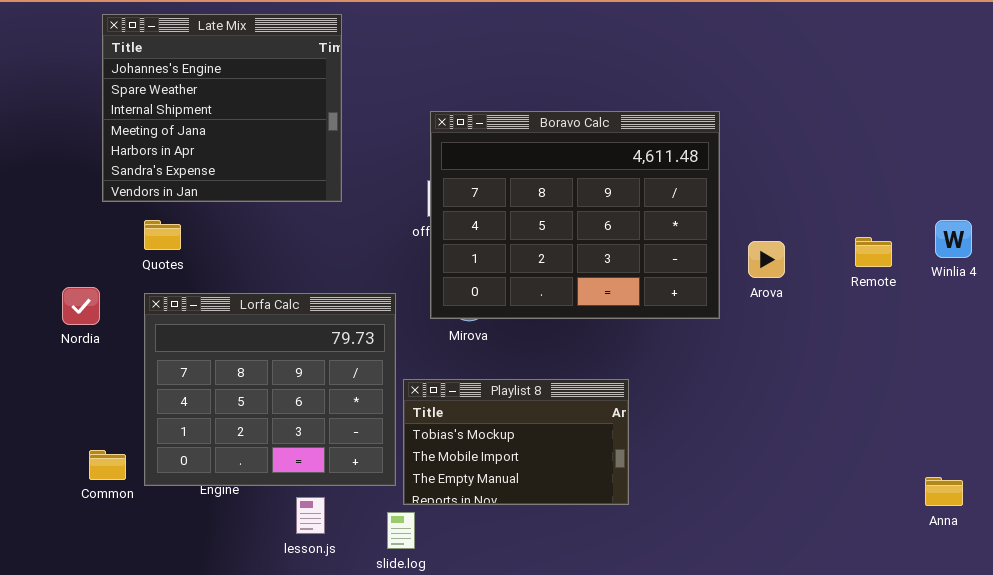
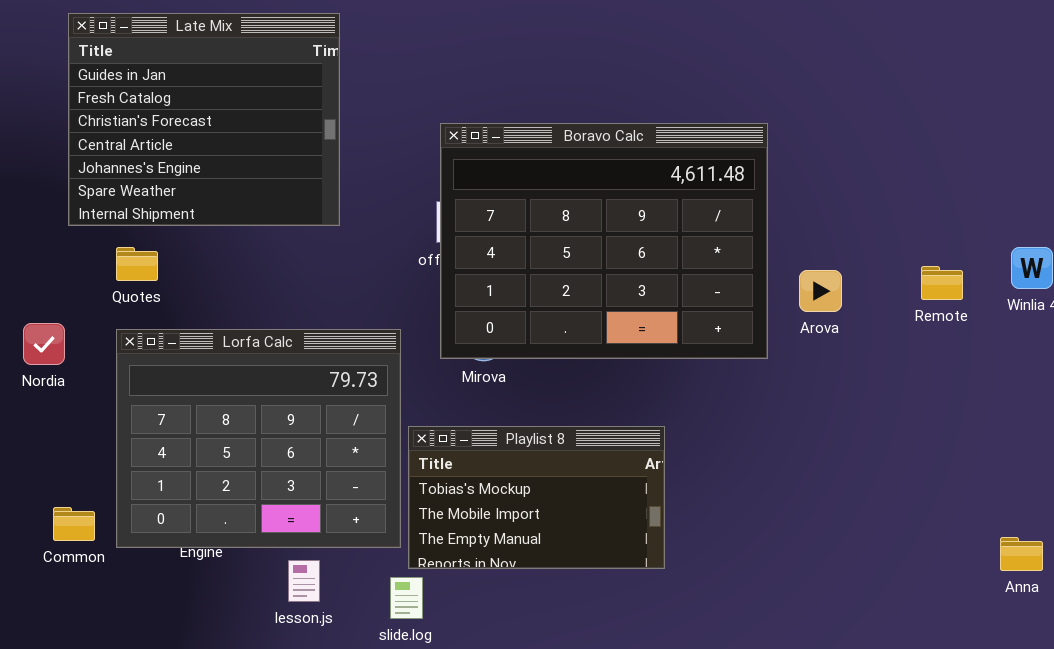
Late Mix: [102,14,342,202] -> [68,13,340,226], scrolled up 4 rows

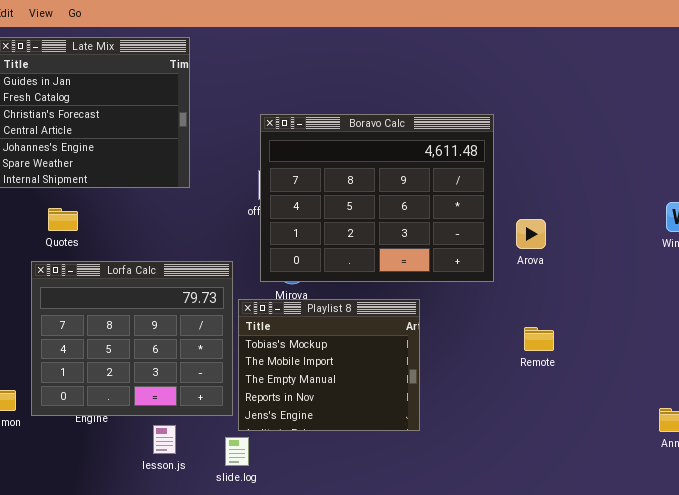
Quotes: [116,247,158,281] -> [48,208,78,231], moved
Remote: [921,266,963,300] -> [524,327,554,351], moved
Playlist 8: [408,426,665,569] -> [238,299,420,431], resized

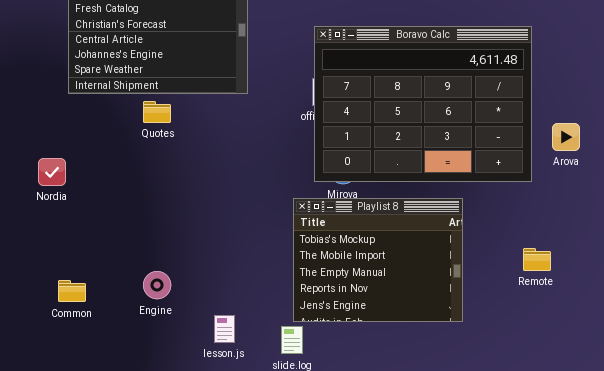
Quotes: [48,208,78,231] -> [143,101,171,123], moved
Lorfa Calc: [31,261,233,416] -> none, closed
Remote: [524,327,554,351] -> [523,248,551,271], moved

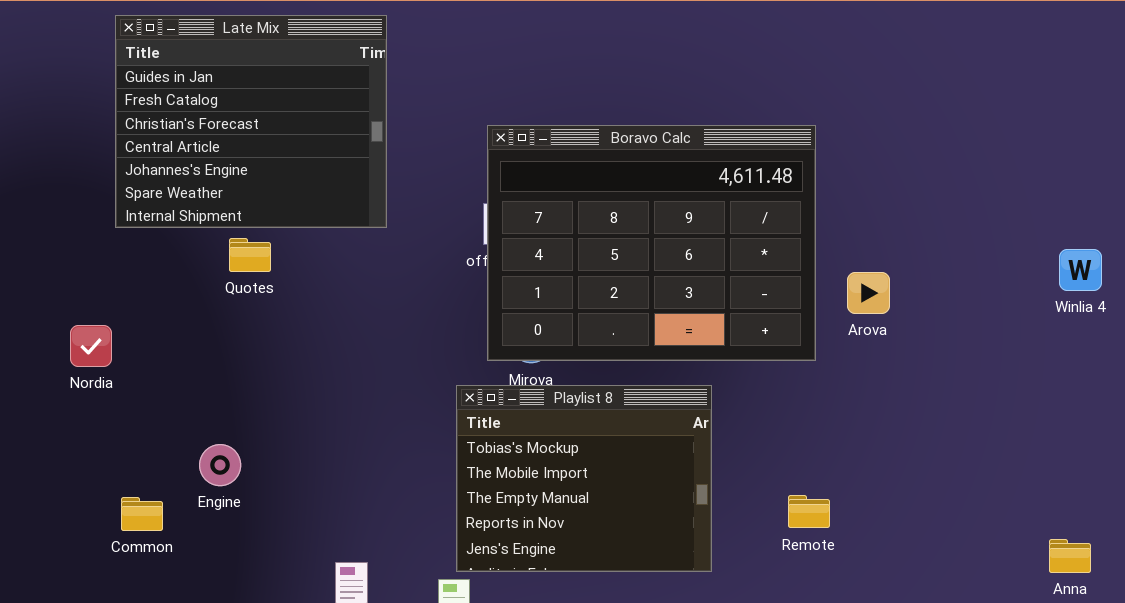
Remote: [523,248,551,271] -> [788,495,830,528], moved
Engine: [143,271,171,299] -> [199,444,241,486], moved
Common: [58,280,86,302] -> [121,497,163,531], moved

